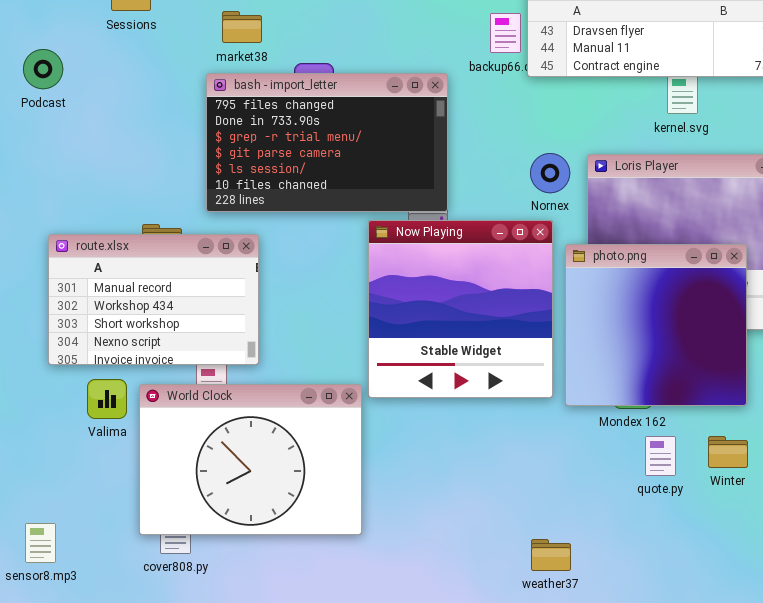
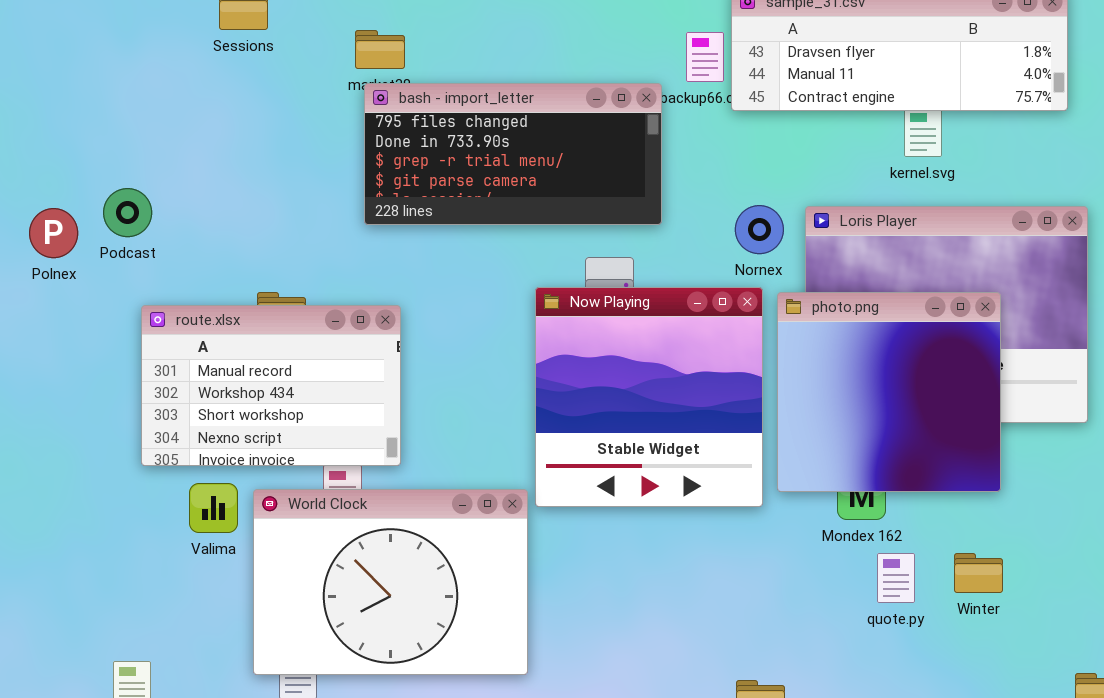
Podcast: [23,49,63,89] -> [103,188,152,237], moved
bash - import_letter: [206,73,448,212] -> [364,83,662,225], moved, resized
photo.png: [565,244,747,406] -> [777,292,1001,492], moved

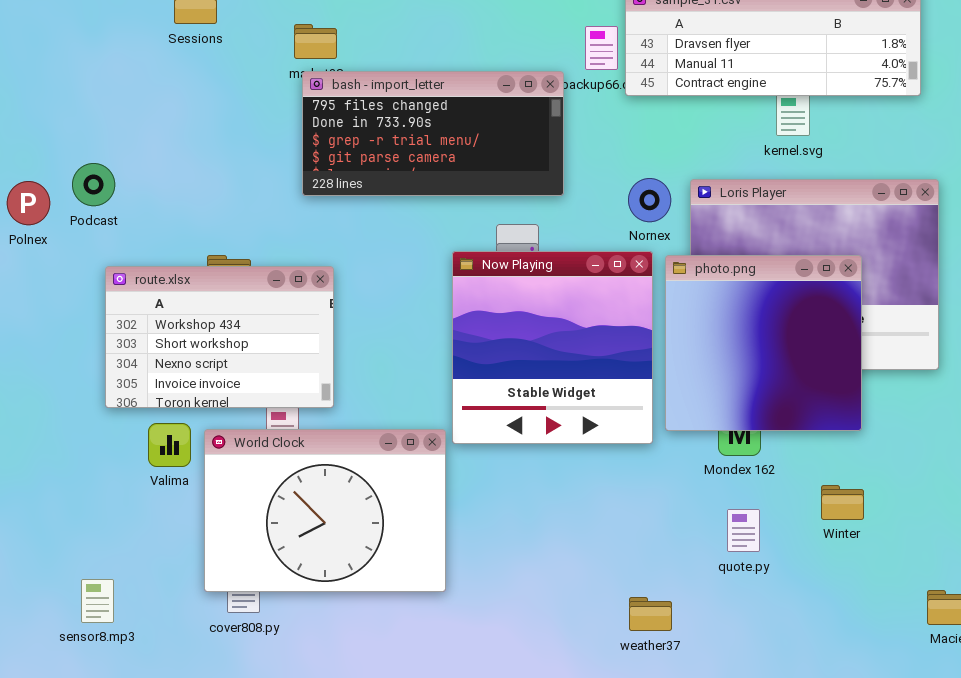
route.xlsx: [141,305,401,466] -> [105,266,334,408], scrolled down 1 row
quote.py: [877,553,915,603] -> [727,509,760,552], moved

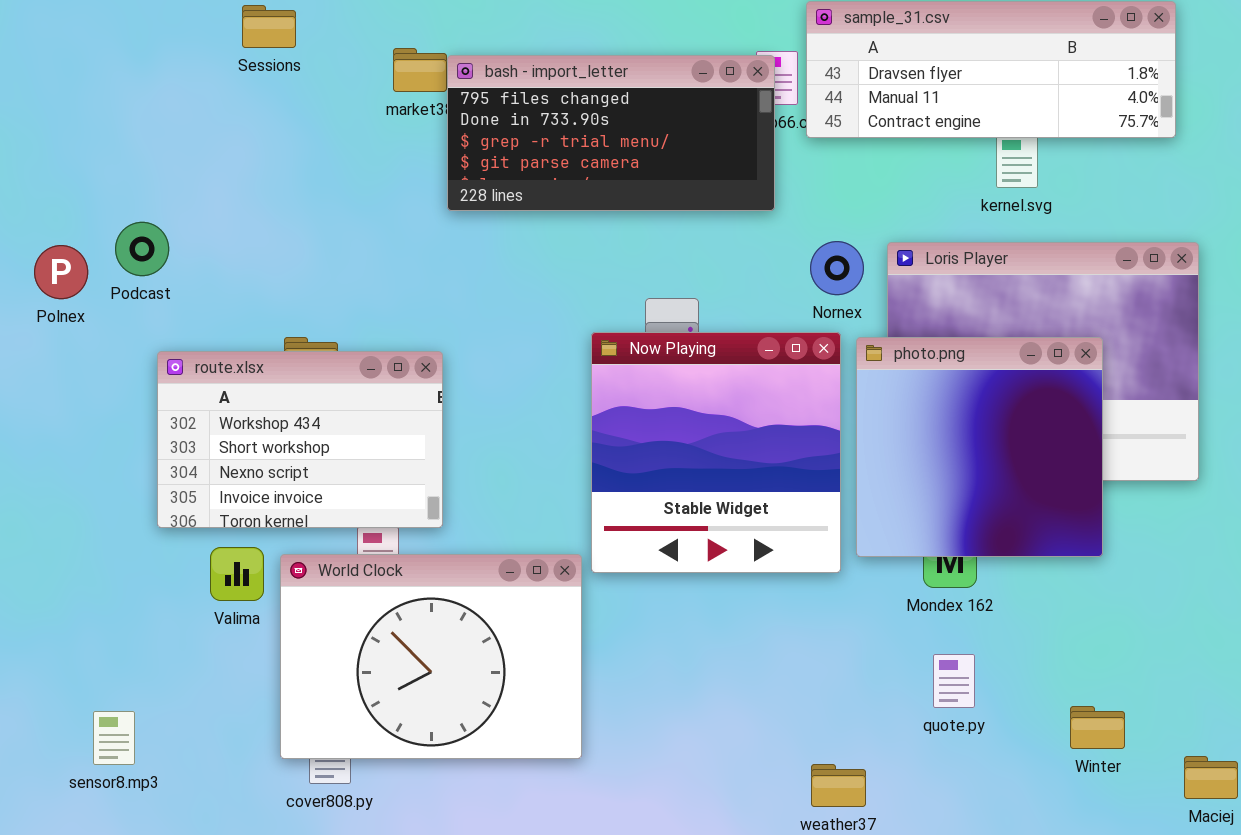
bash - import_letter: [302,71,564,196] -> [447,55,775,211], moved
Winter: [821,485,864,520] -> [1070,706,1125,749], moved
sensor8.mp3: [81,579,114,623] -> [93,711,135,765], moved

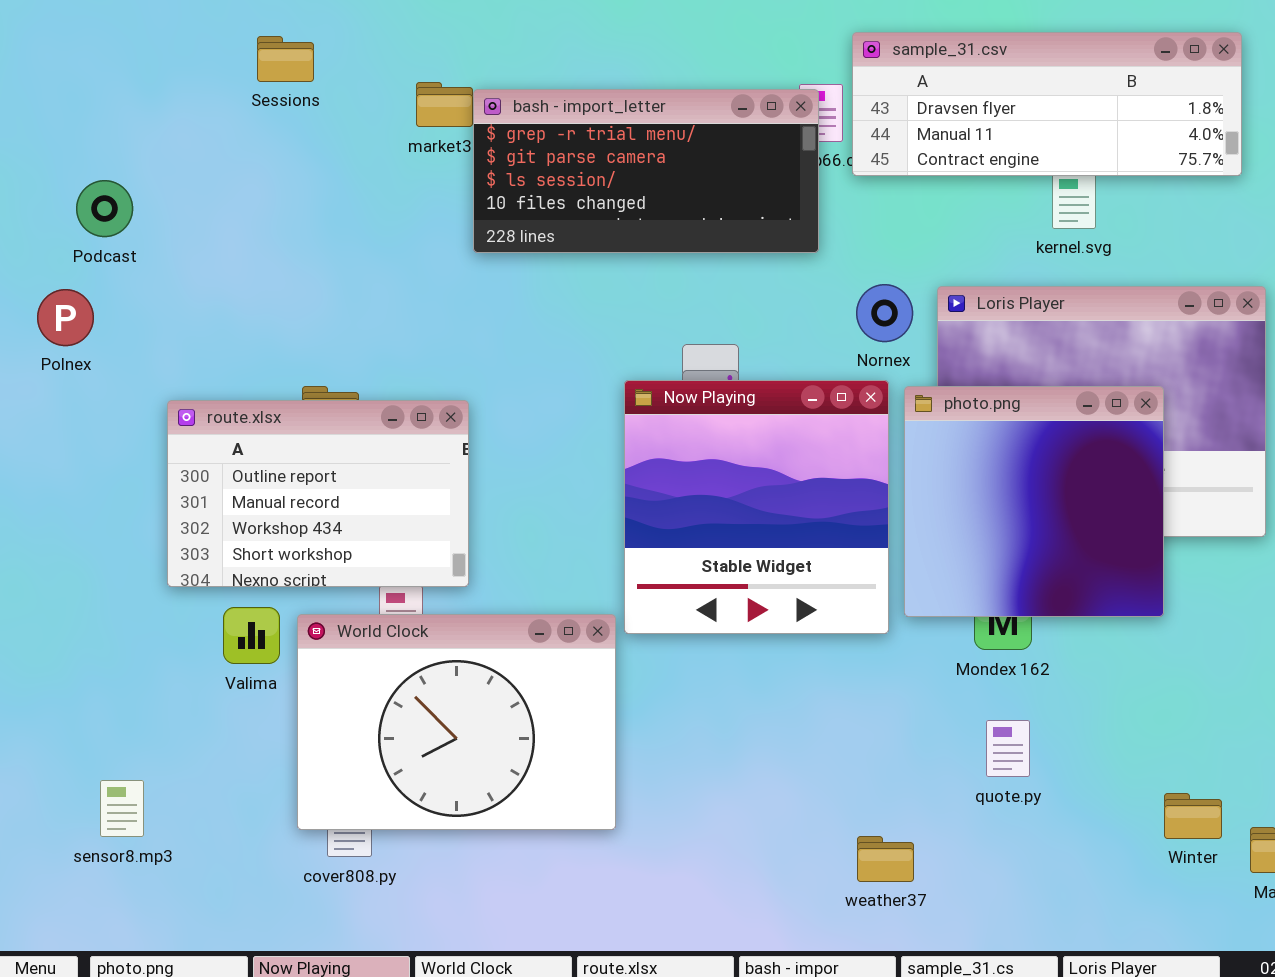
bash - import_letter: [447,55,775,211] -> [473,89,819,253], scrolled down 2 rows
Podcast: [115,222,169,276] -> [76,180,133,237], moved
route.xlsx: [157,351,443,528] -> [167,400,469,587], scrolled up 2 rows
Winter: [1070,706,1125,749] -> [1164,793,1222,839], moved

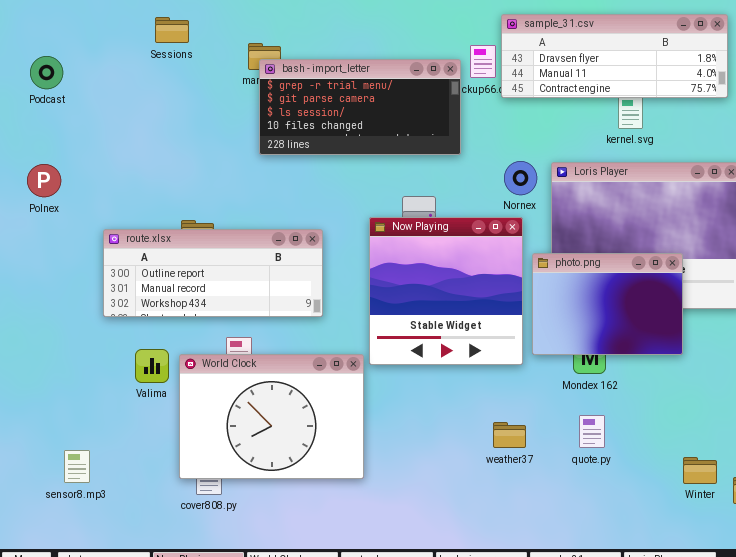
bash - import_letter: [473,89,819,253] -> [259,59,461,155], moved
Podcast: [76,180,133,237] -> [30,56,63,89], moved
photo.png: [904,386,1164,617] -> [532,253,683,355], resized
route.xlsx: [167,400,469,587] -> [103,229,323,317], resized
weather37: [857,836,914,882] -> [493,422,526,448], moved

